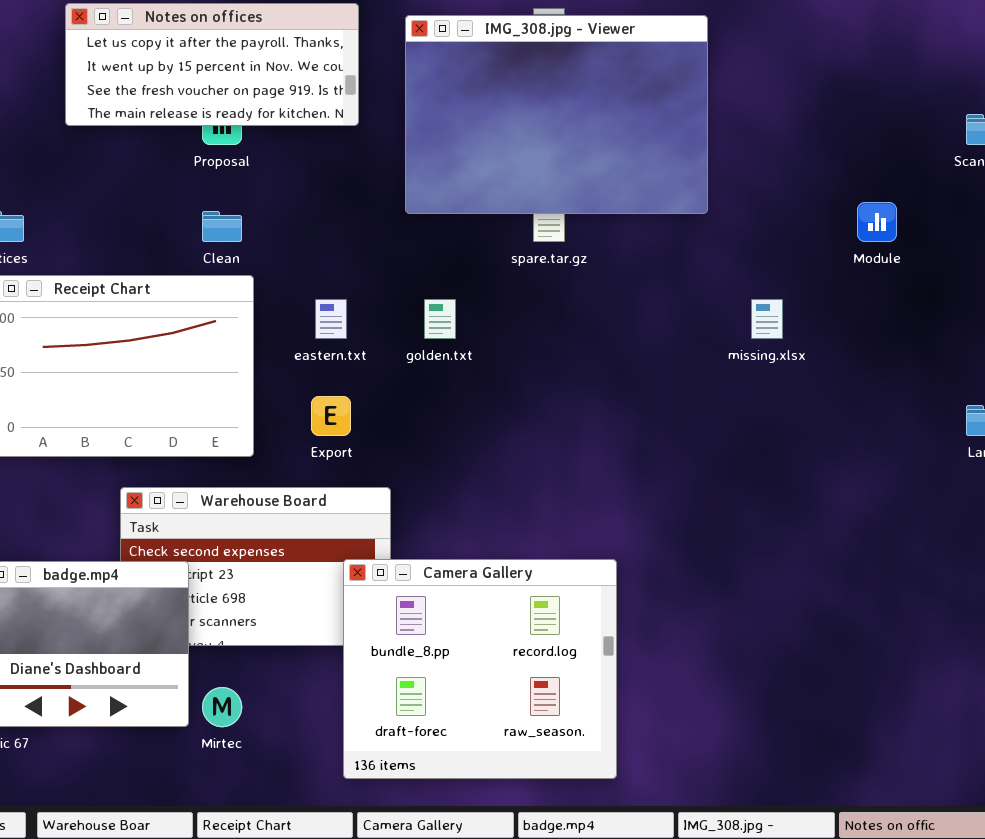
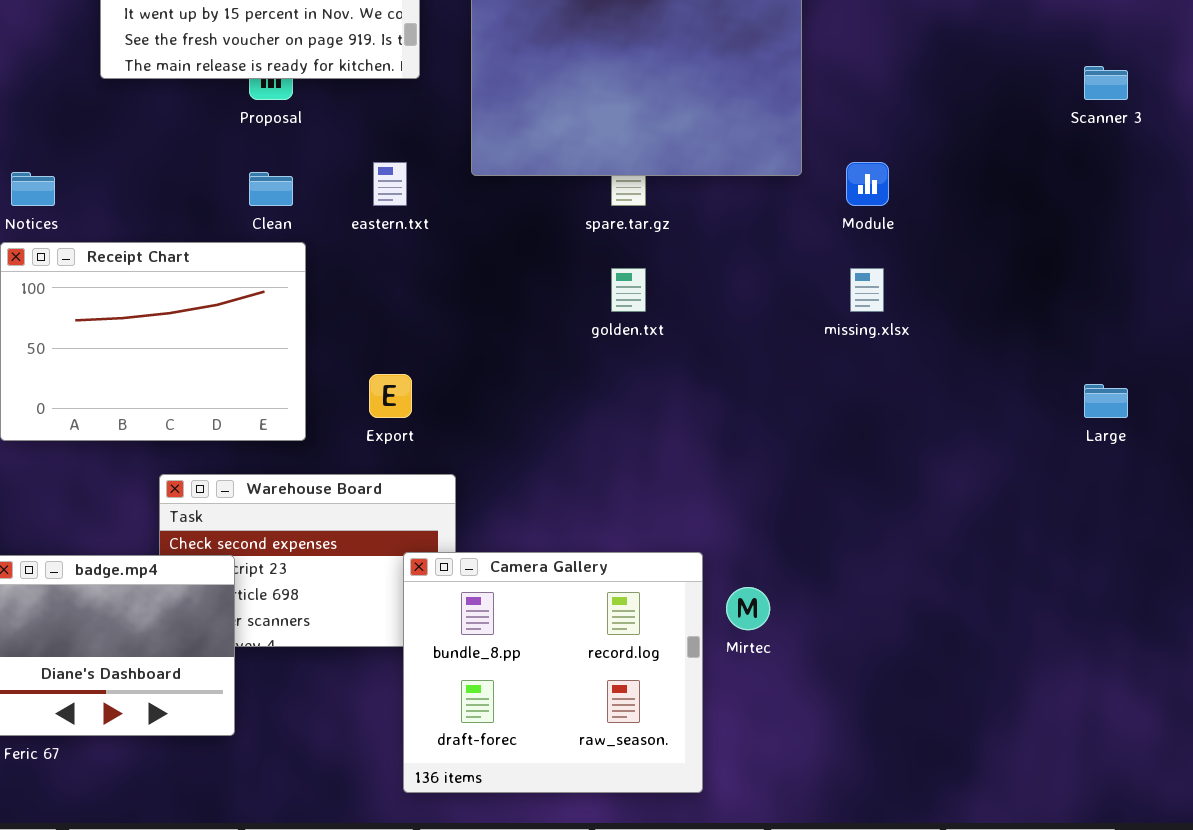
Module: [857,202,897,242] -> [846,162,889,206], moved
eastern.txt: [315,299,347,339] -> [373,162,407,206], moved
golden.txt: [424,299,456,339] -> [611,268,646,312], moved
Mirtec: [202,687,242,727] -> [726,587,770,630], moved

